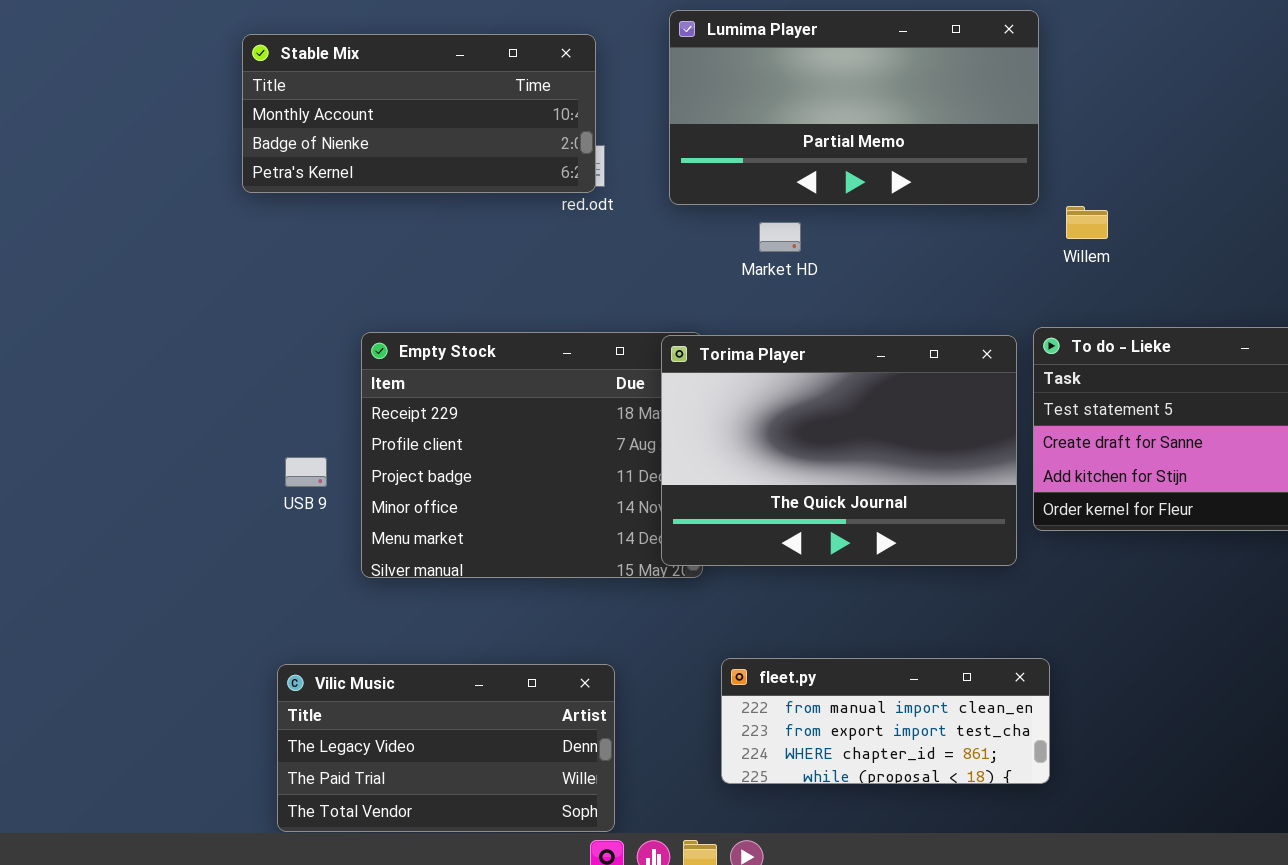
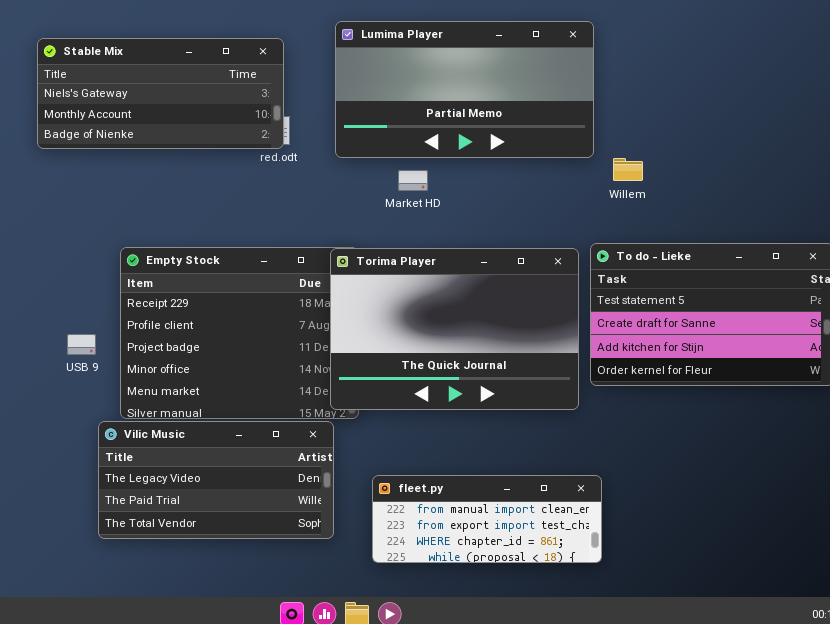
Stable Mix: [242,34,596,193] -> [37,38,284,149], scrolled up 1 row
Vilic Music: [277,664,615,832] -> [98,421,334,539], moved

